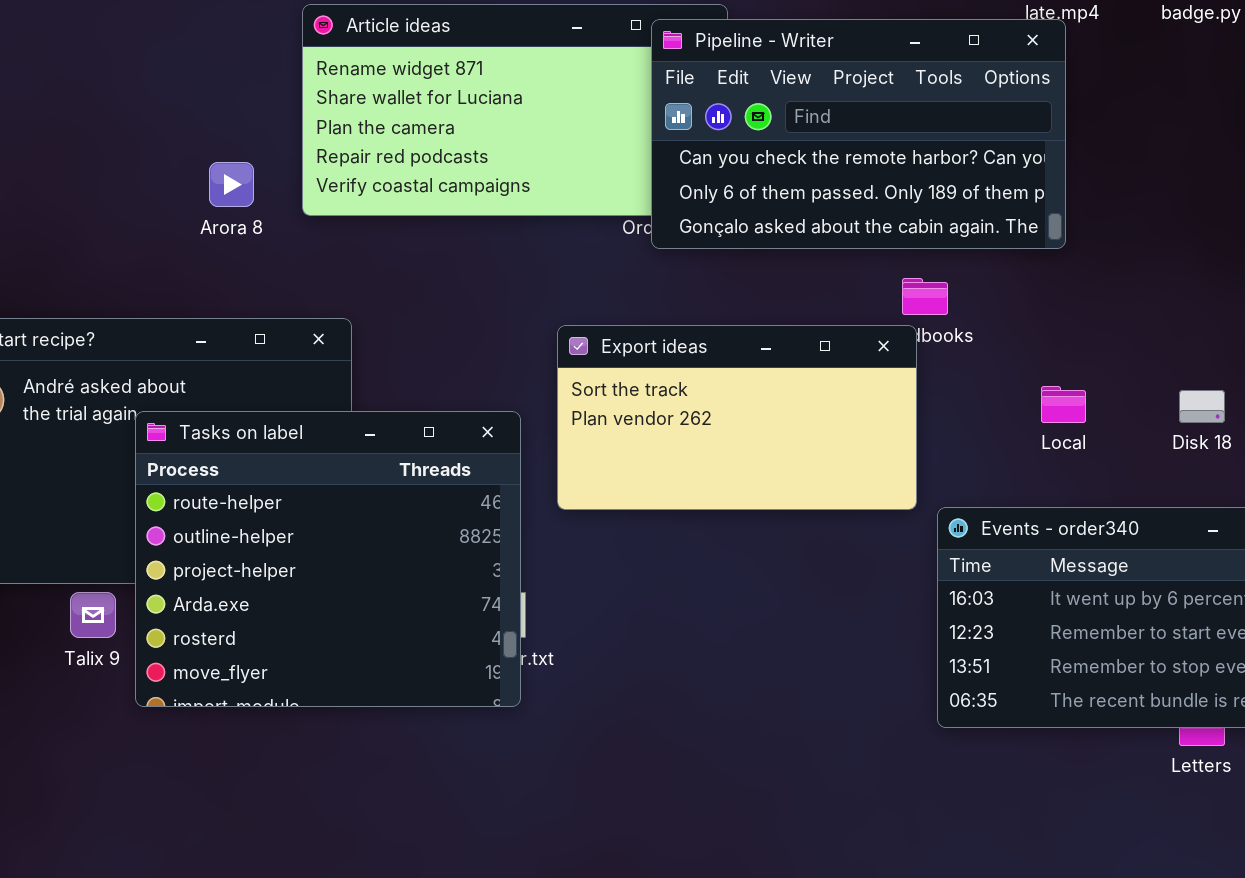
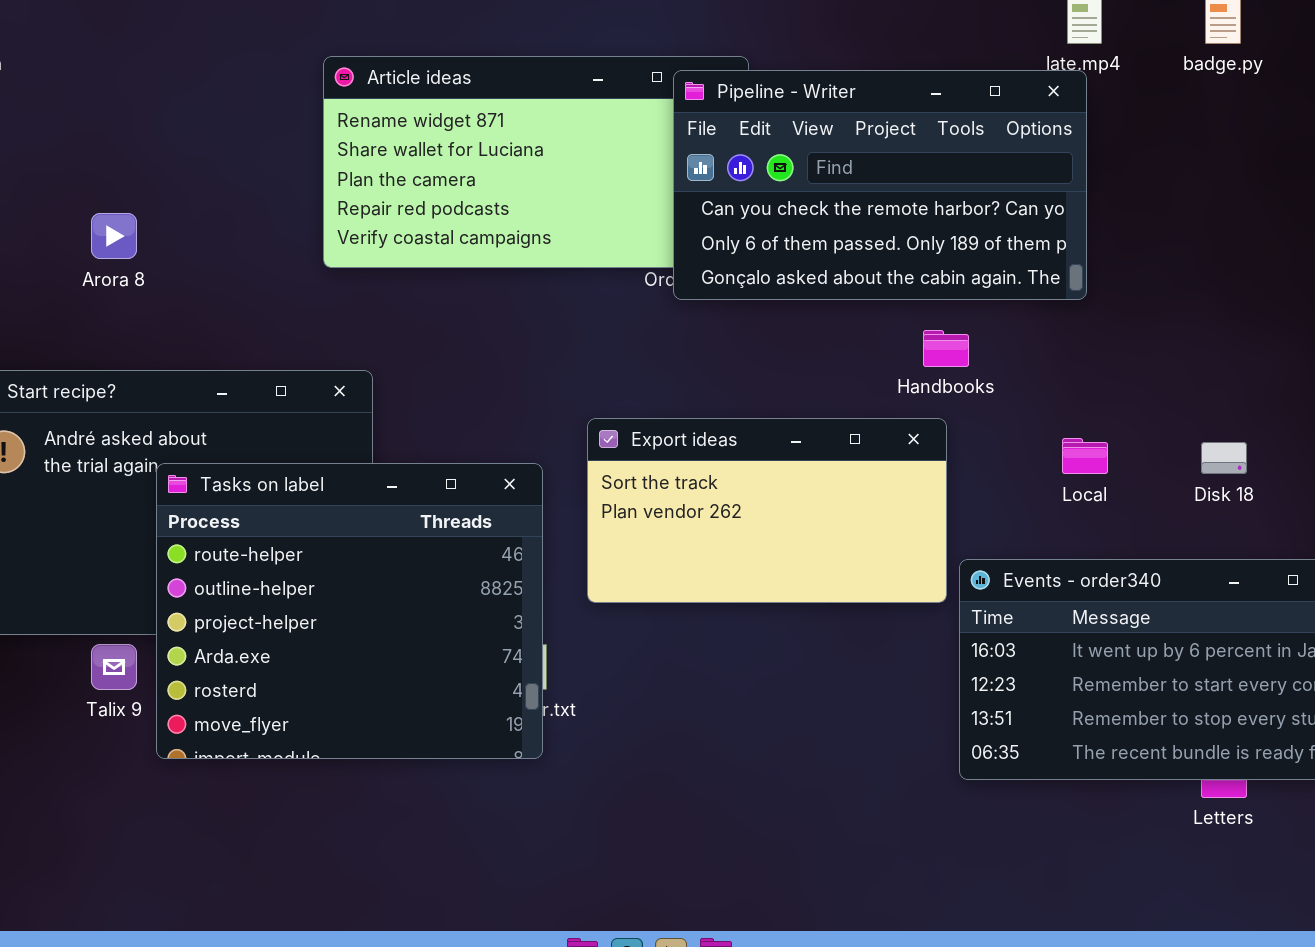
Arora 8: [209,162,254,207] -> [91,213,137,259], moved
Export ideas: [557,325,917,510] -> [587,418,947,603], moved

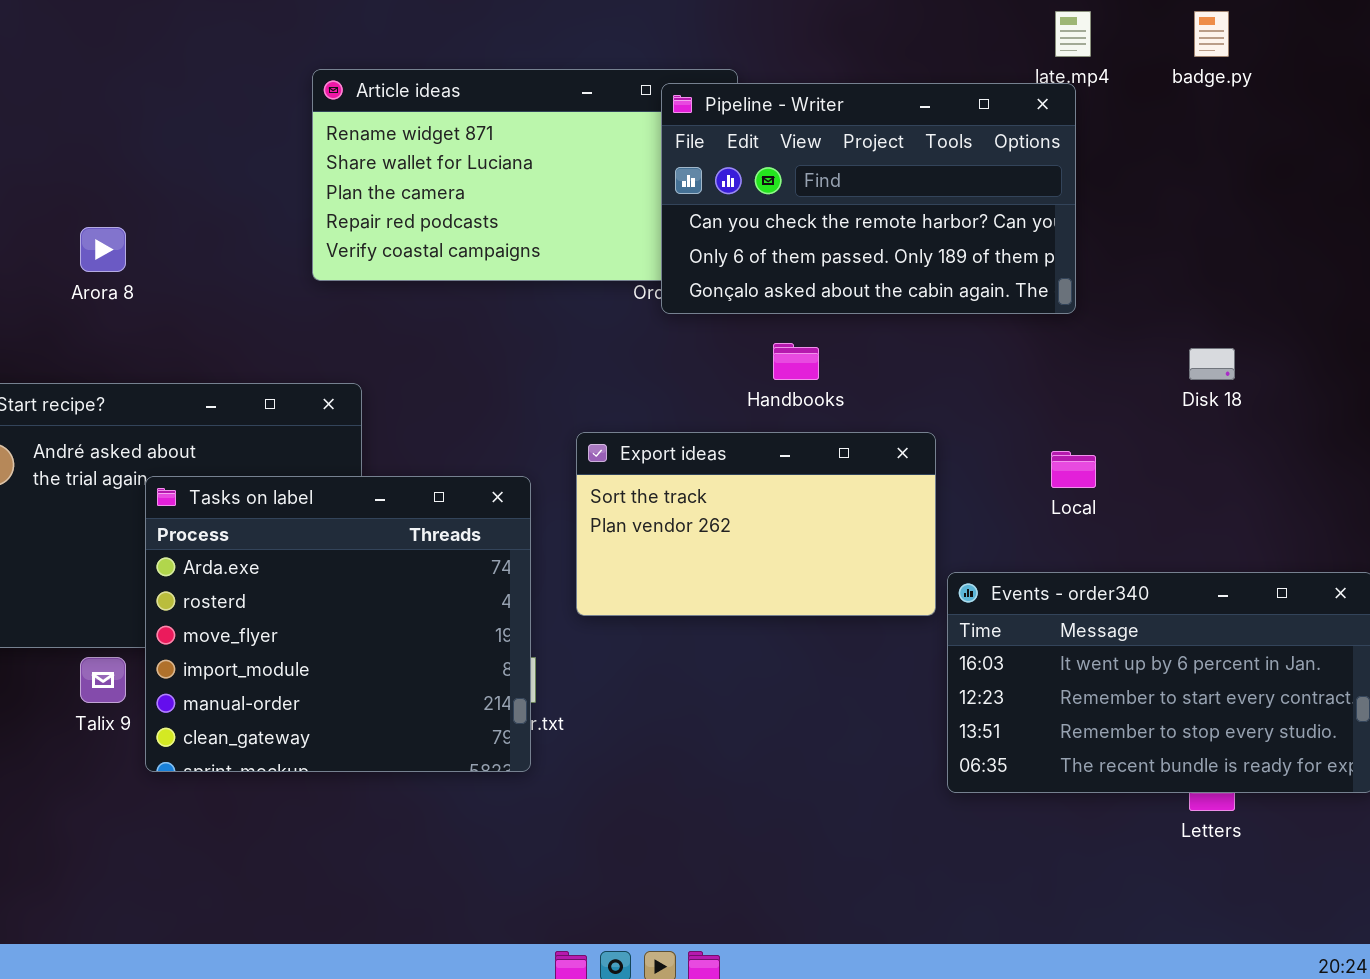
Handbooks: [923,330,969,367] -> [773,343,819,380], moved
Disk 18: [1201,442,1247,474] -> [1189,348,1235,380], moved
Tasks on label: [156,463,543,759] -> [145,476,531,772], scrolled down 3 rows

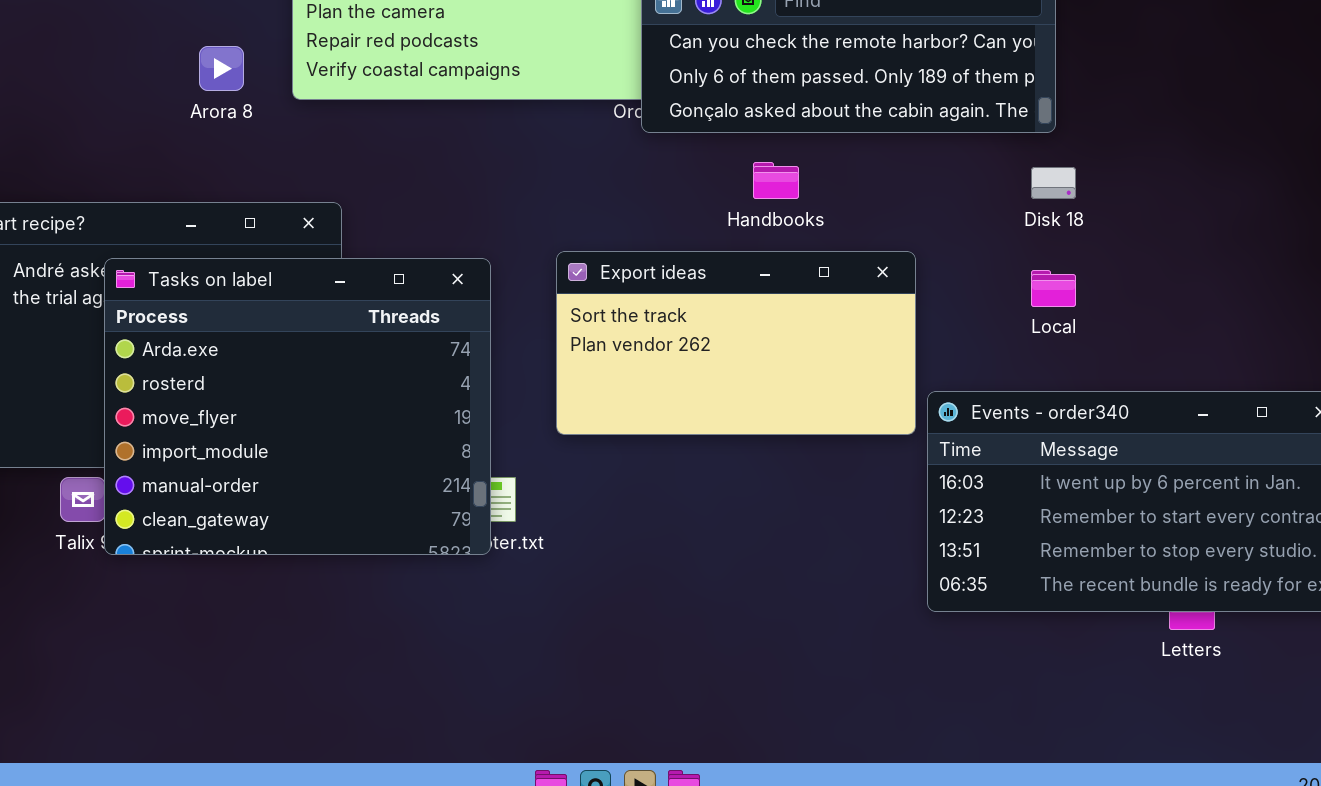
Arora 8: [80,227,126,272] -> [199,46,244,91], moved
Disk 18: [1189,348,1235,380] -> [1031,167,1076,199], moved
Tasks on label: [145,476,531,772] -> [104,258,491,555], moved

